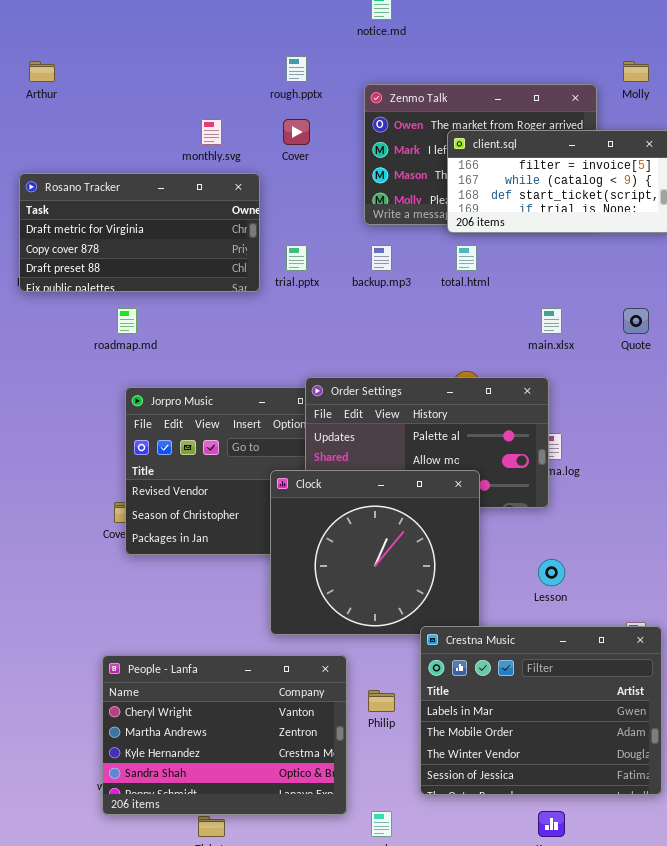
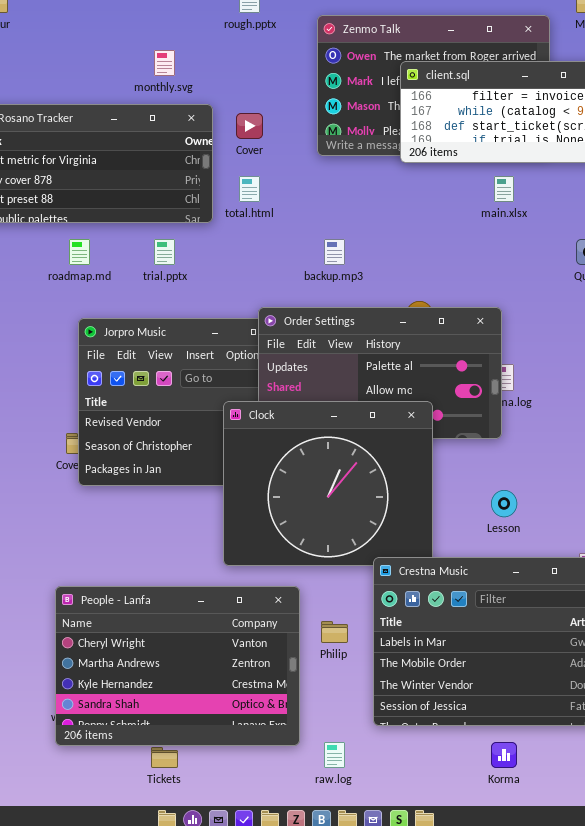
Cover: [283,119,310,145] -> [236,113,263,139], moved
trial.pptx: [286,245,307,271] -> [154,239,175,265], moved
backup.mp3: [371,245,392,271] -> [324,239,345,265], moved
total.html: [456,245,477,271] -> [239,176,260,202], moved
main.xlsx: [541,308,562,334] -> [494,176,514,202], moved

